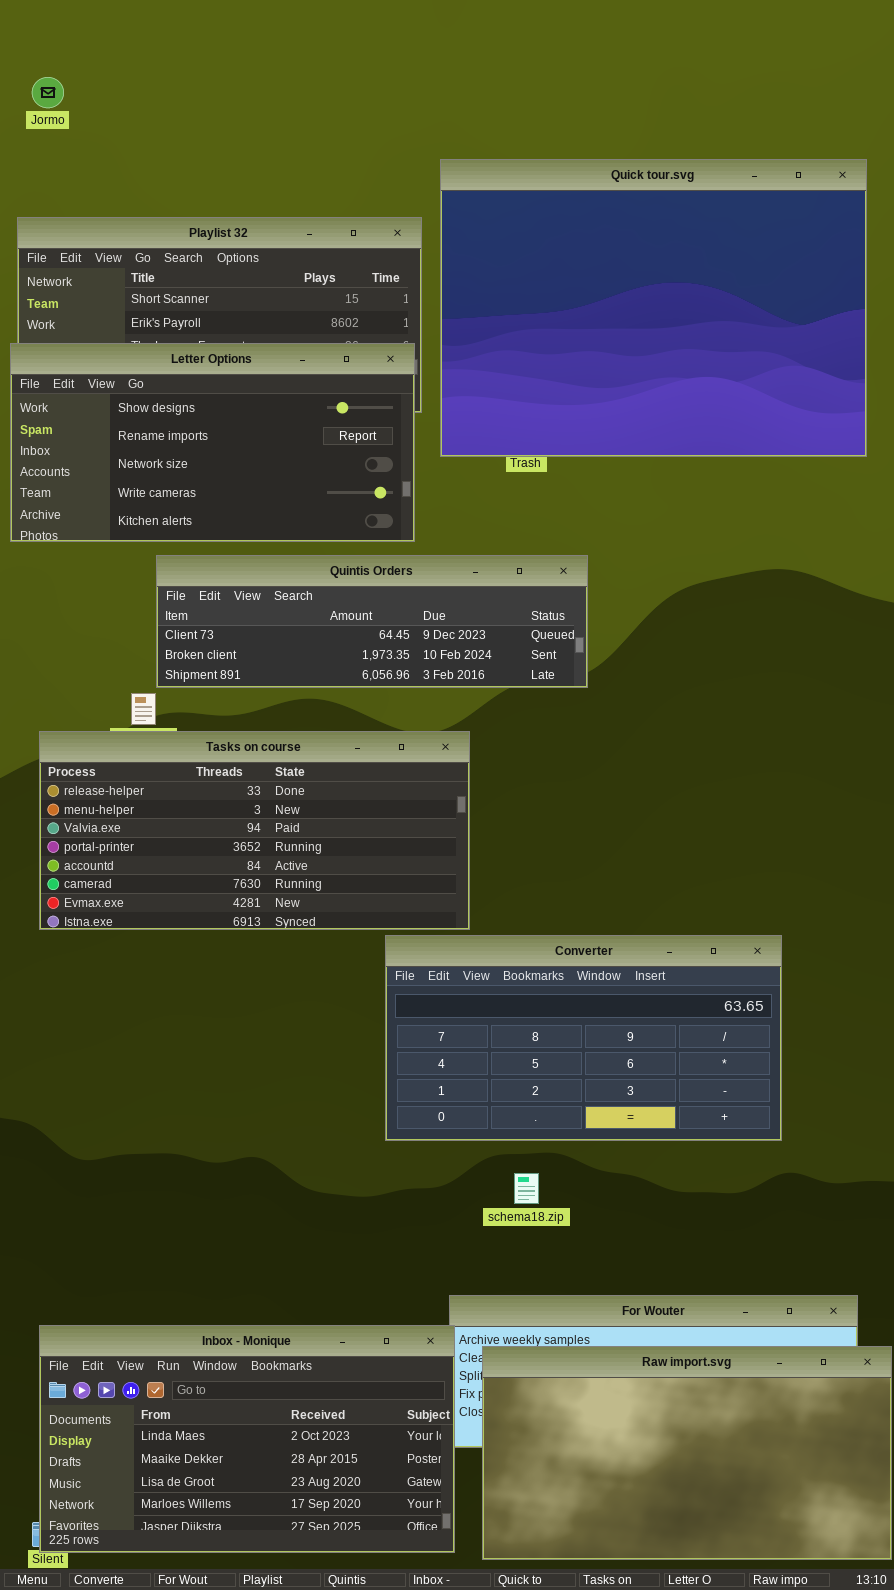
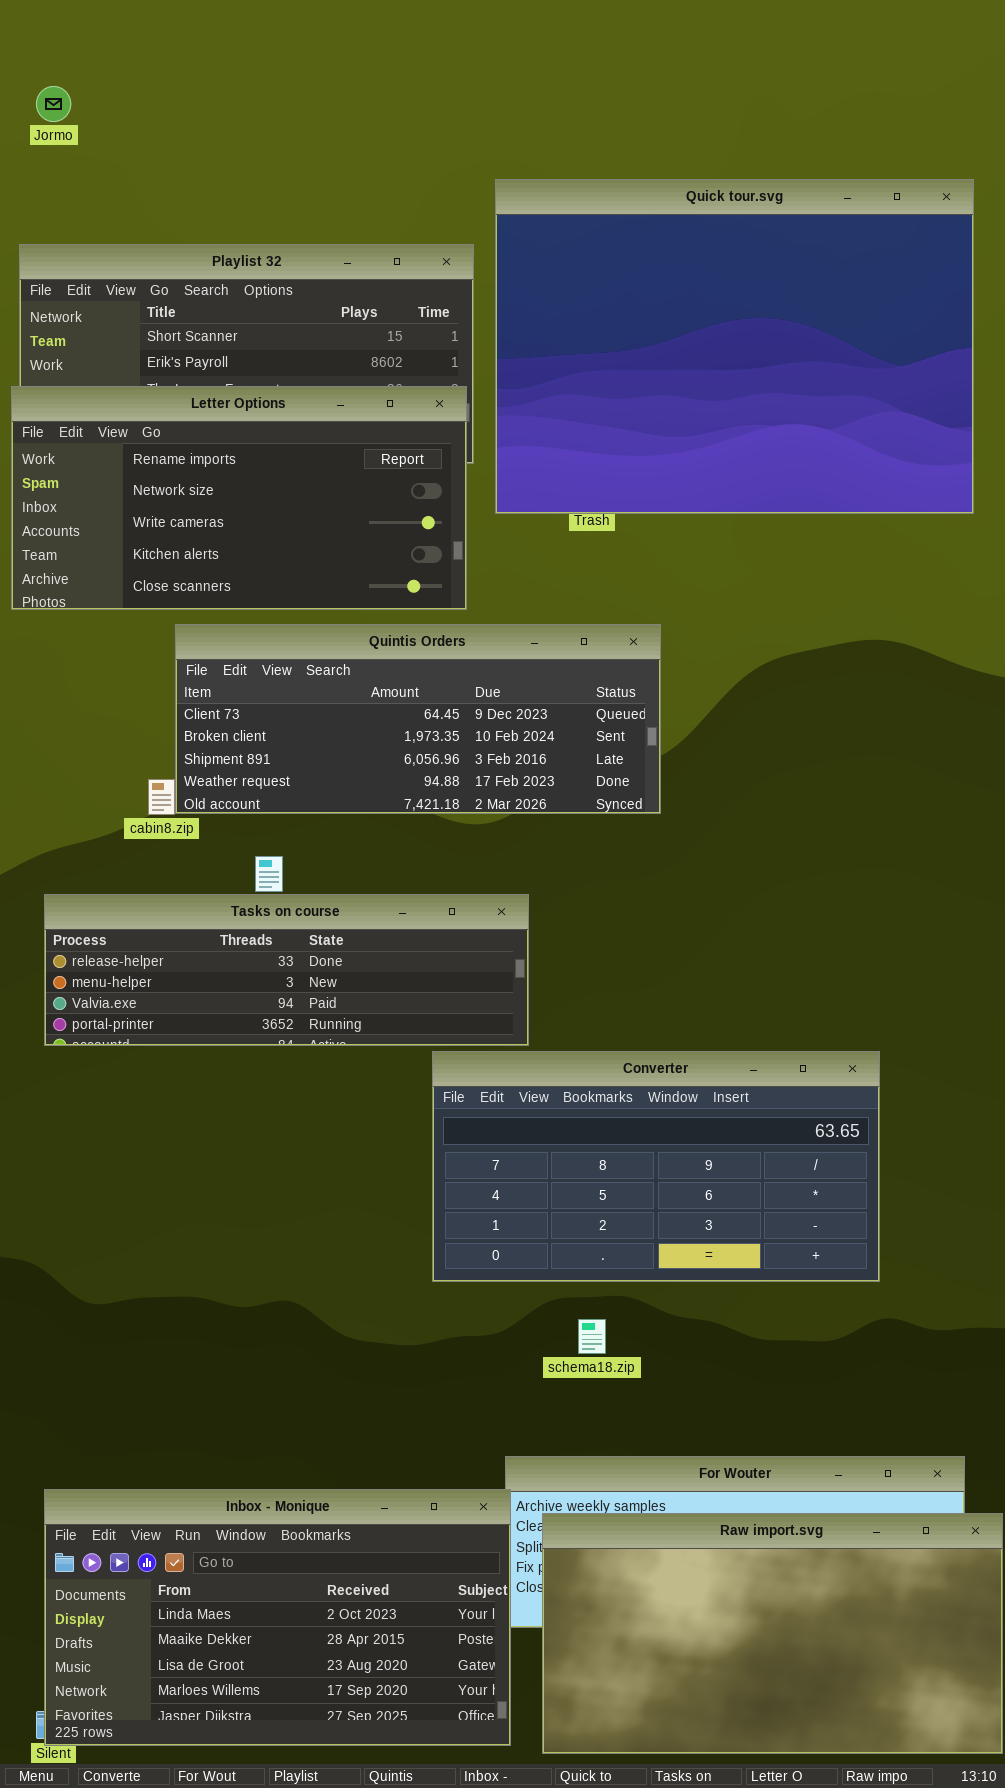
Letter Options: [10,343,415,542] -> [11,386,467,610], scrolled down 1 row
Quintis Orders: [156,555,588,688] -> [175,624,661,814], resized
Tasks on course: [39,731,470,930] -> [44,894,529,1046], resized

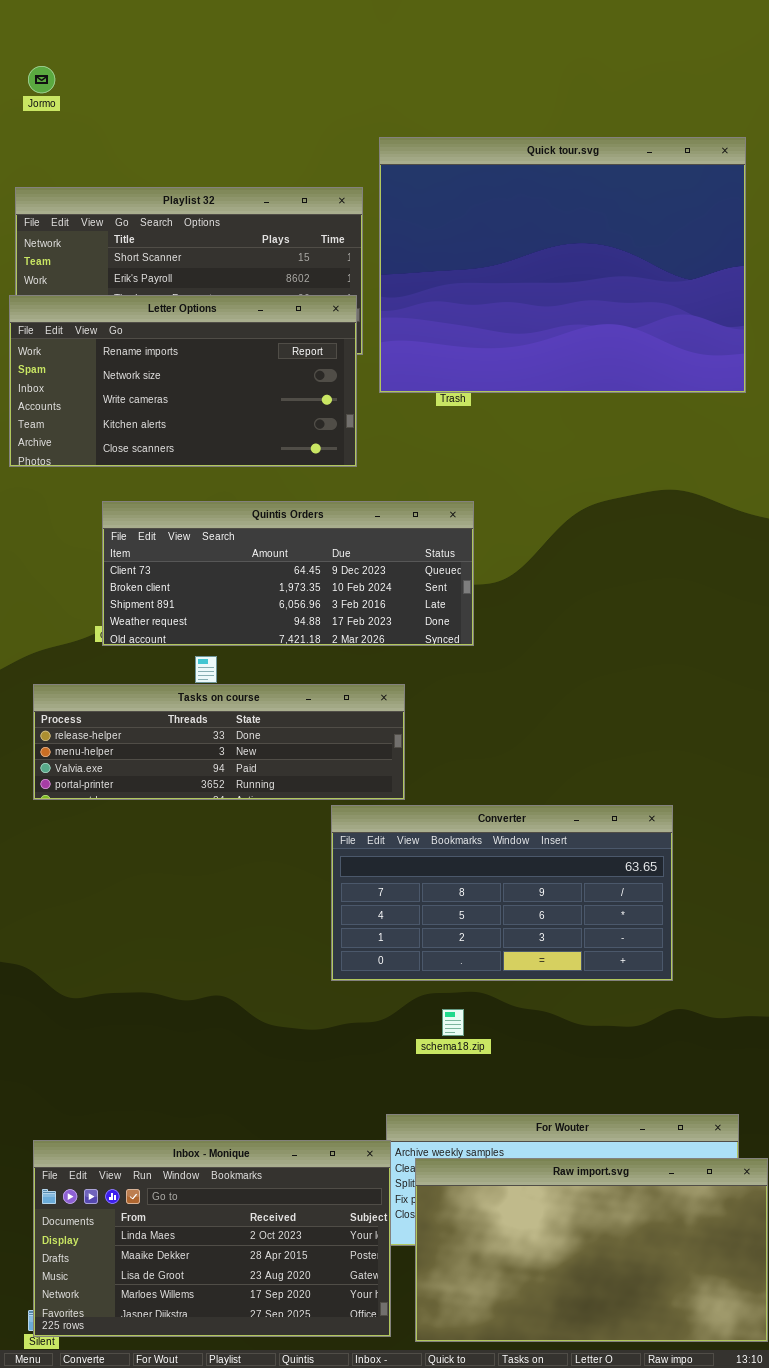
Quintis Orders: [175,624,661,814] -> [102,501,474,646], moved

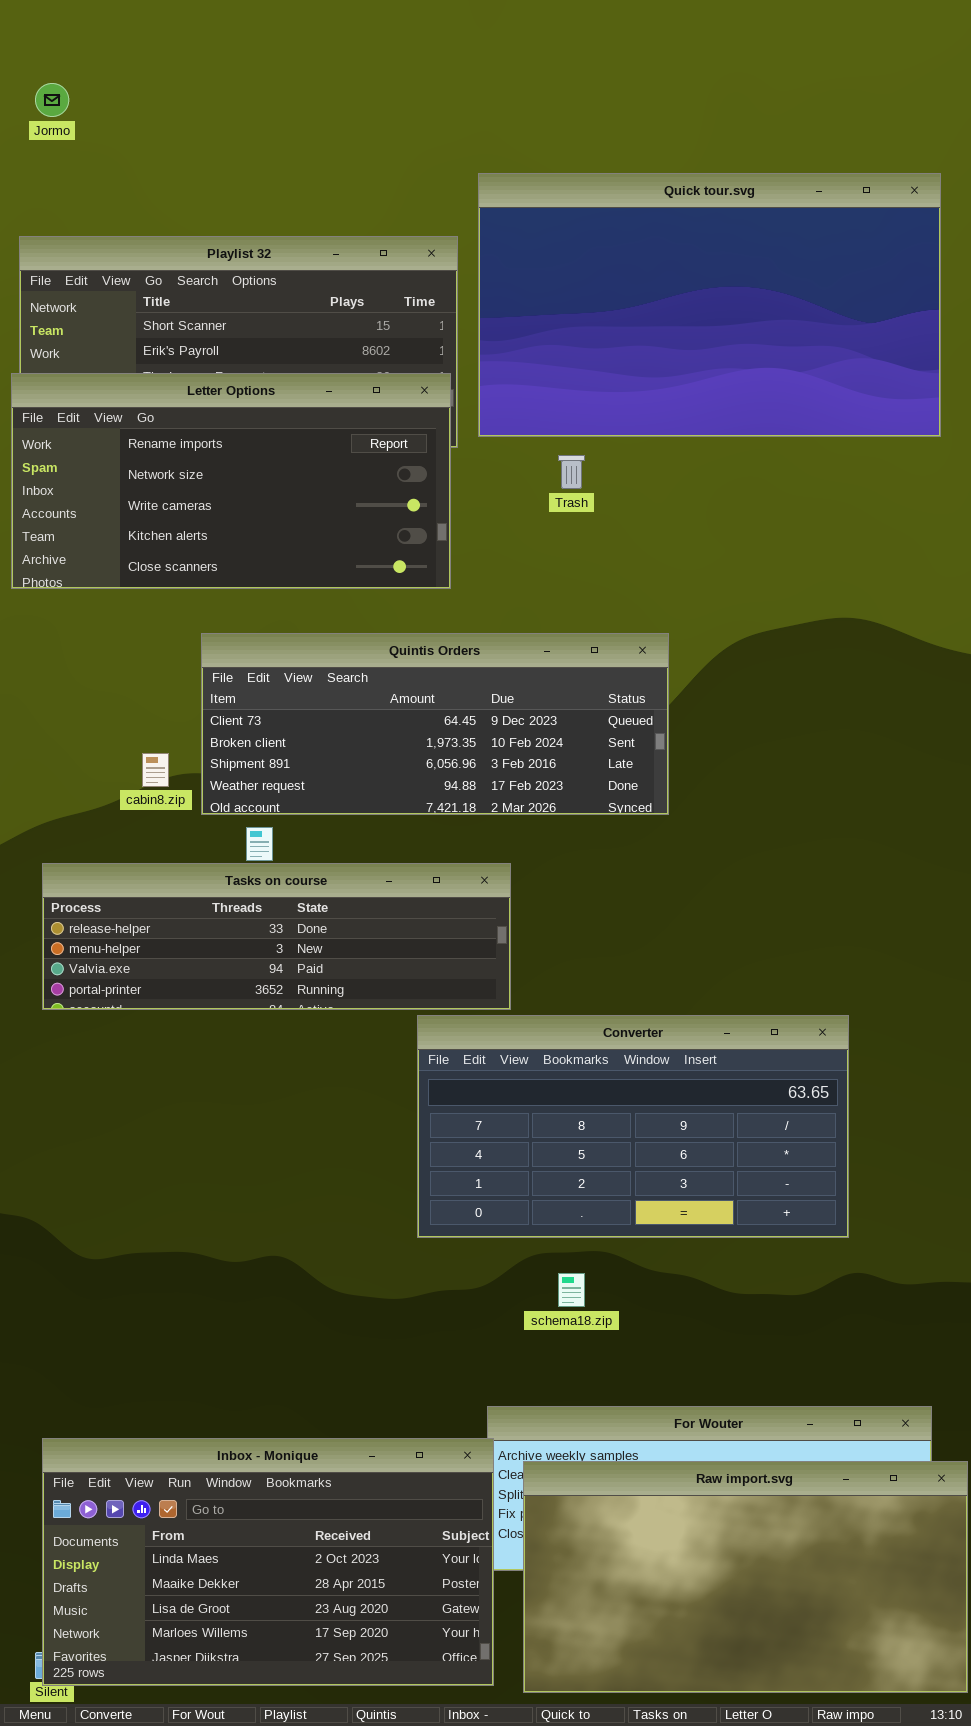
Quick tour.svg: [379,137,746,393] -> [478,173,941,437], resized
Quintis Orders: [102,501,474,646] -> [201,633,669,815], moved

